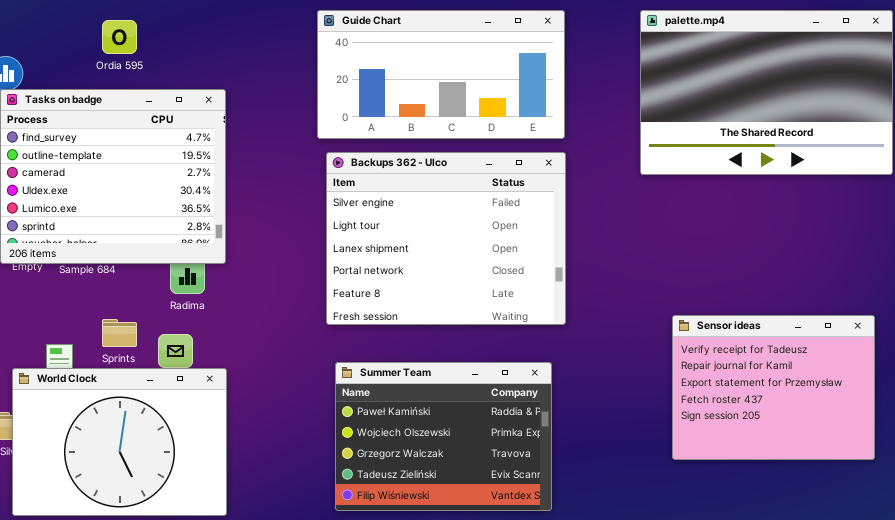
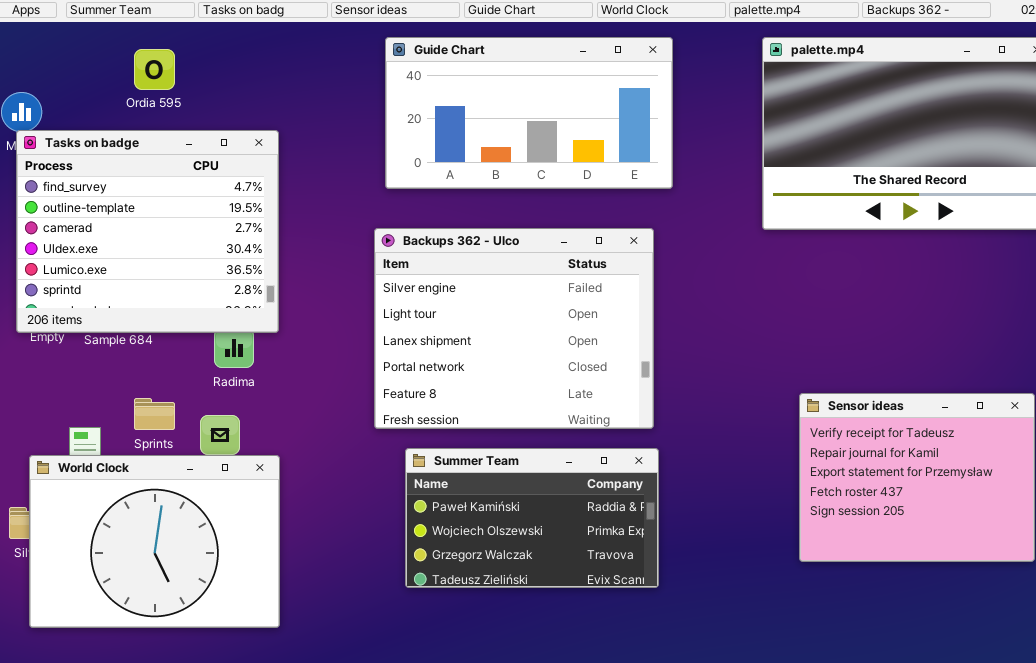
Backups 362 - Ulco: [326,152,566,325] -> [374,228,654,429], moved
Summer Team: [335,362,552,511] -> [405,448,659,588], resized

